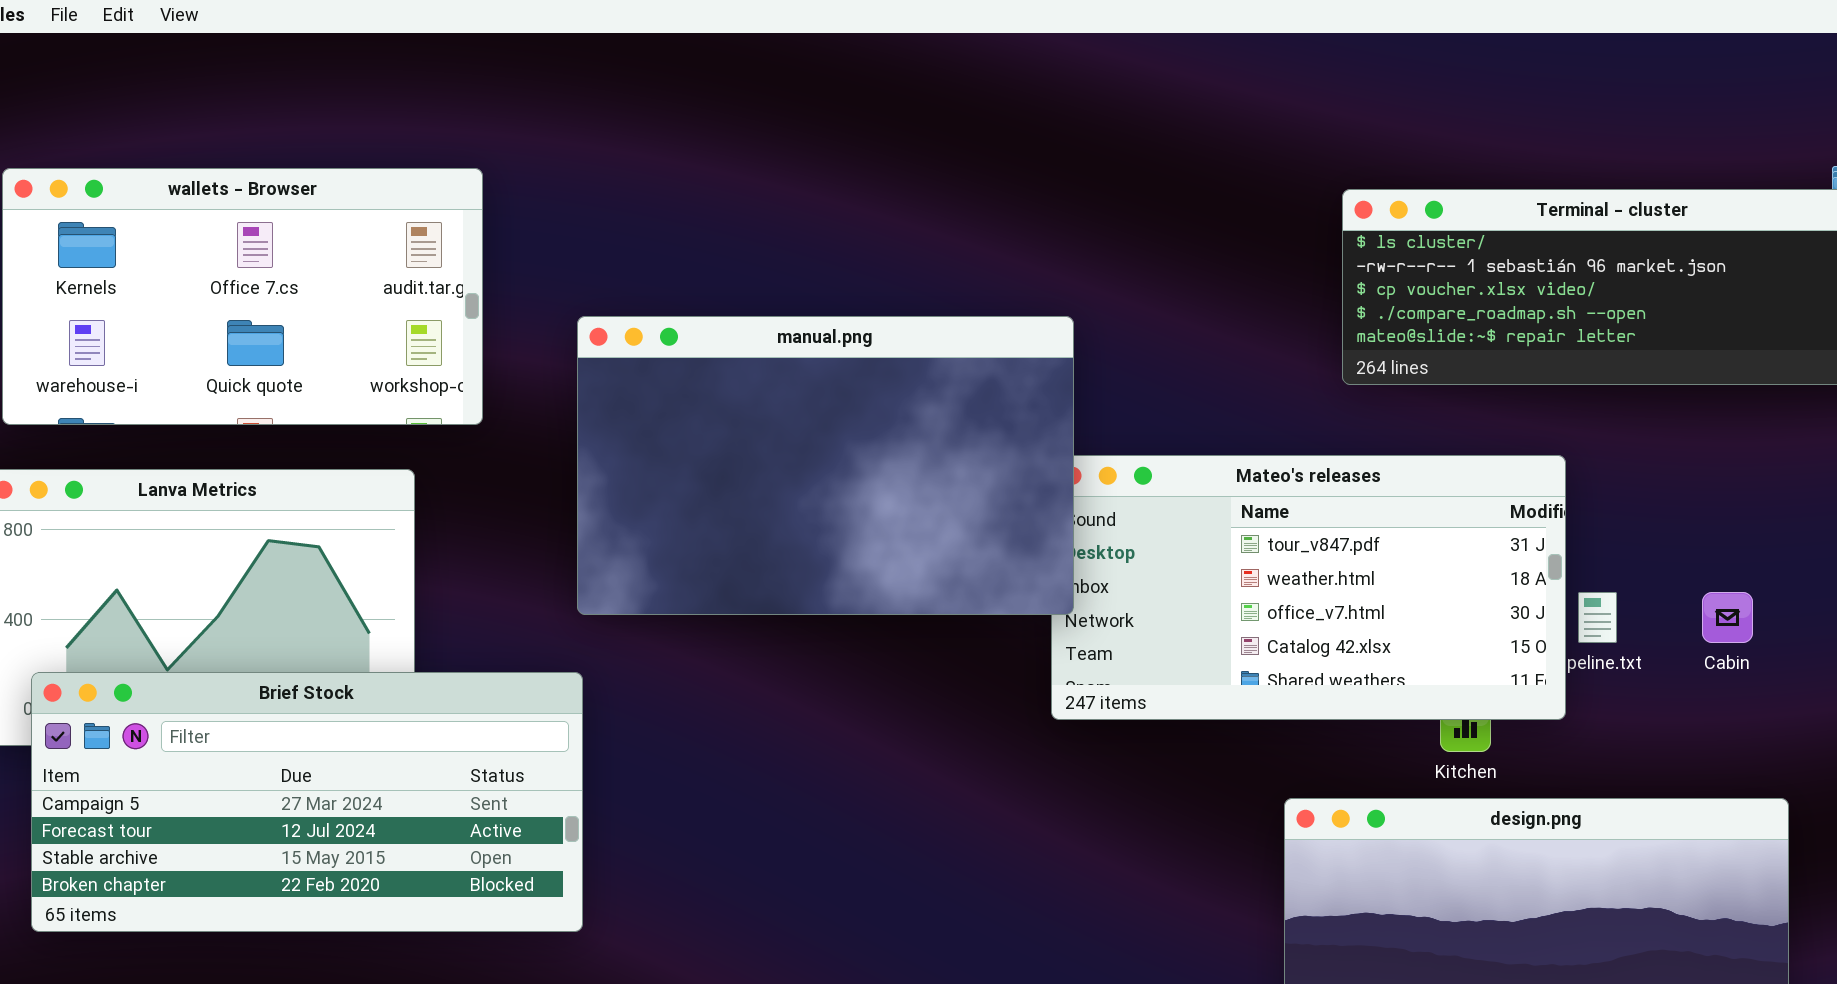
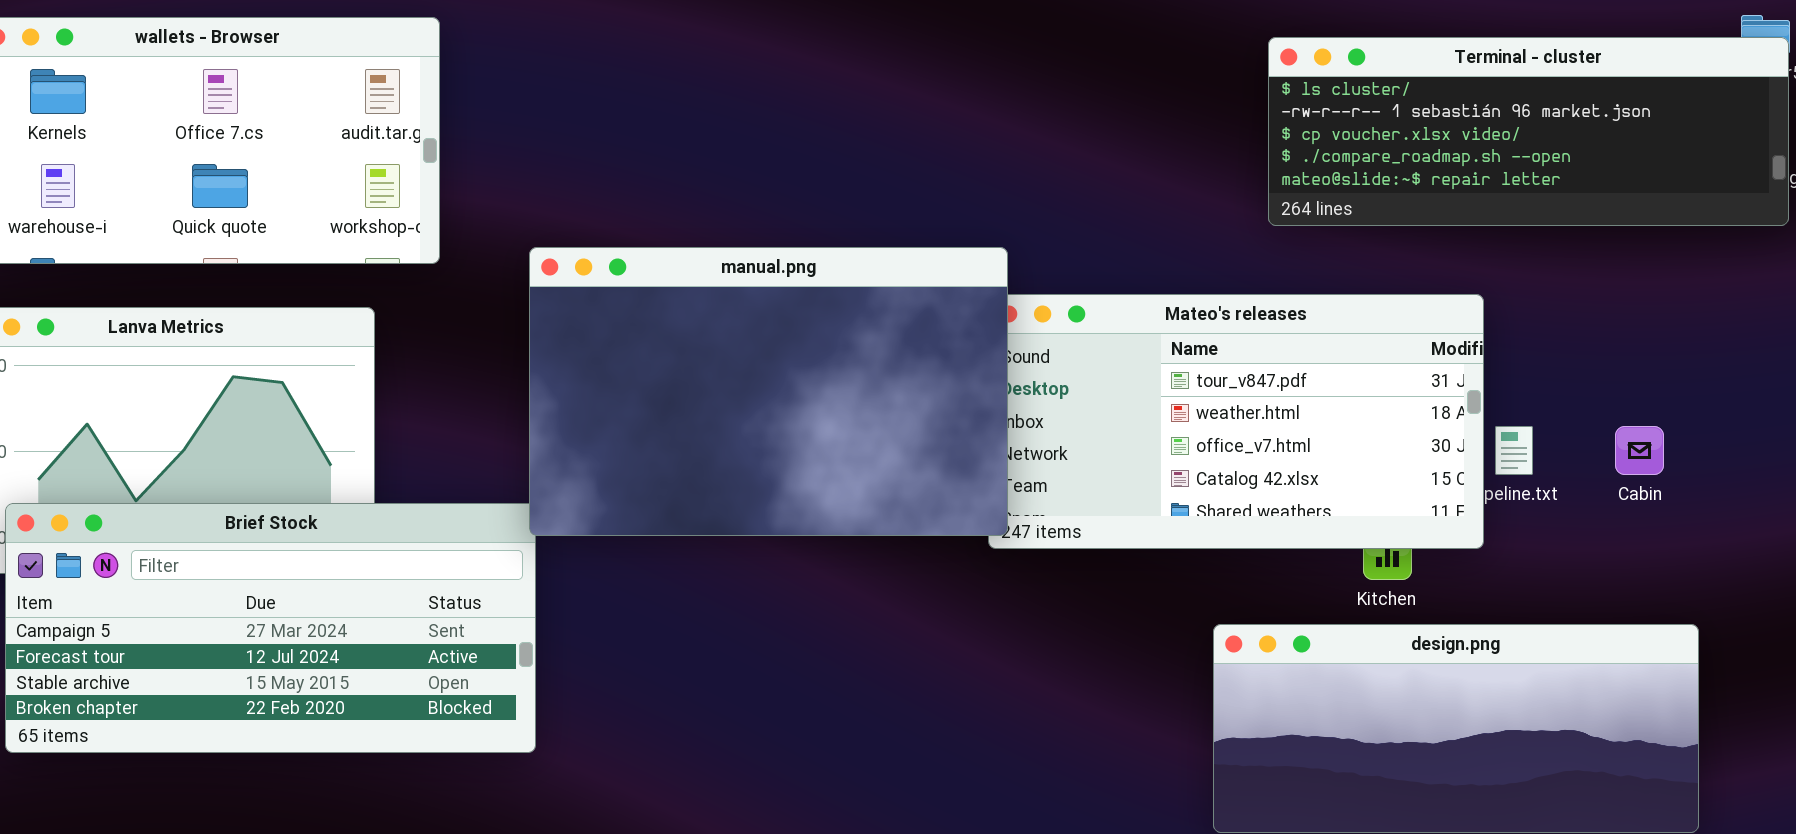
manual.png: [577,316,1074,615] -> [529,247,1008,536], moved

